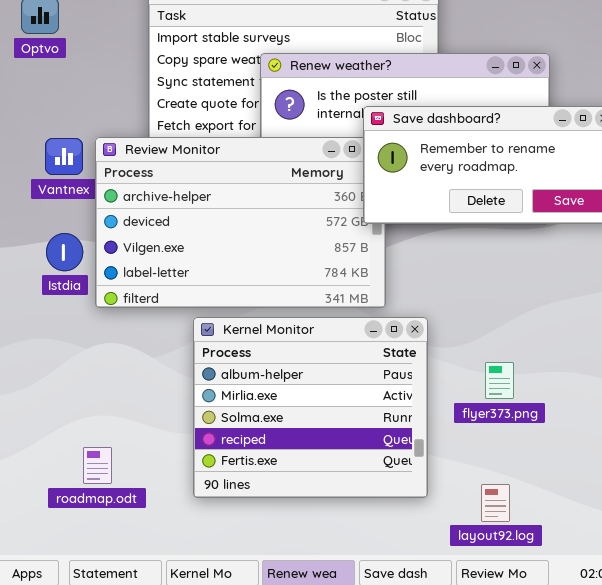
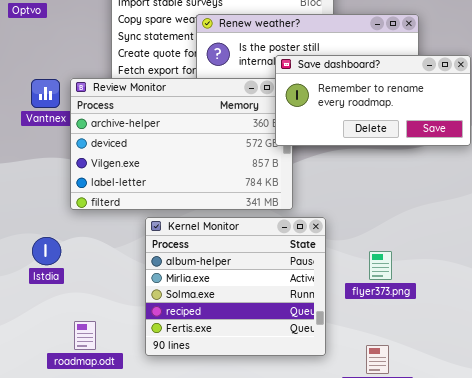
Istdia: [46,233,83,271] -> [32,237,61,265], moved
roadmap.odt: [83,447,112,484] -> [74,321,96,350], moved

